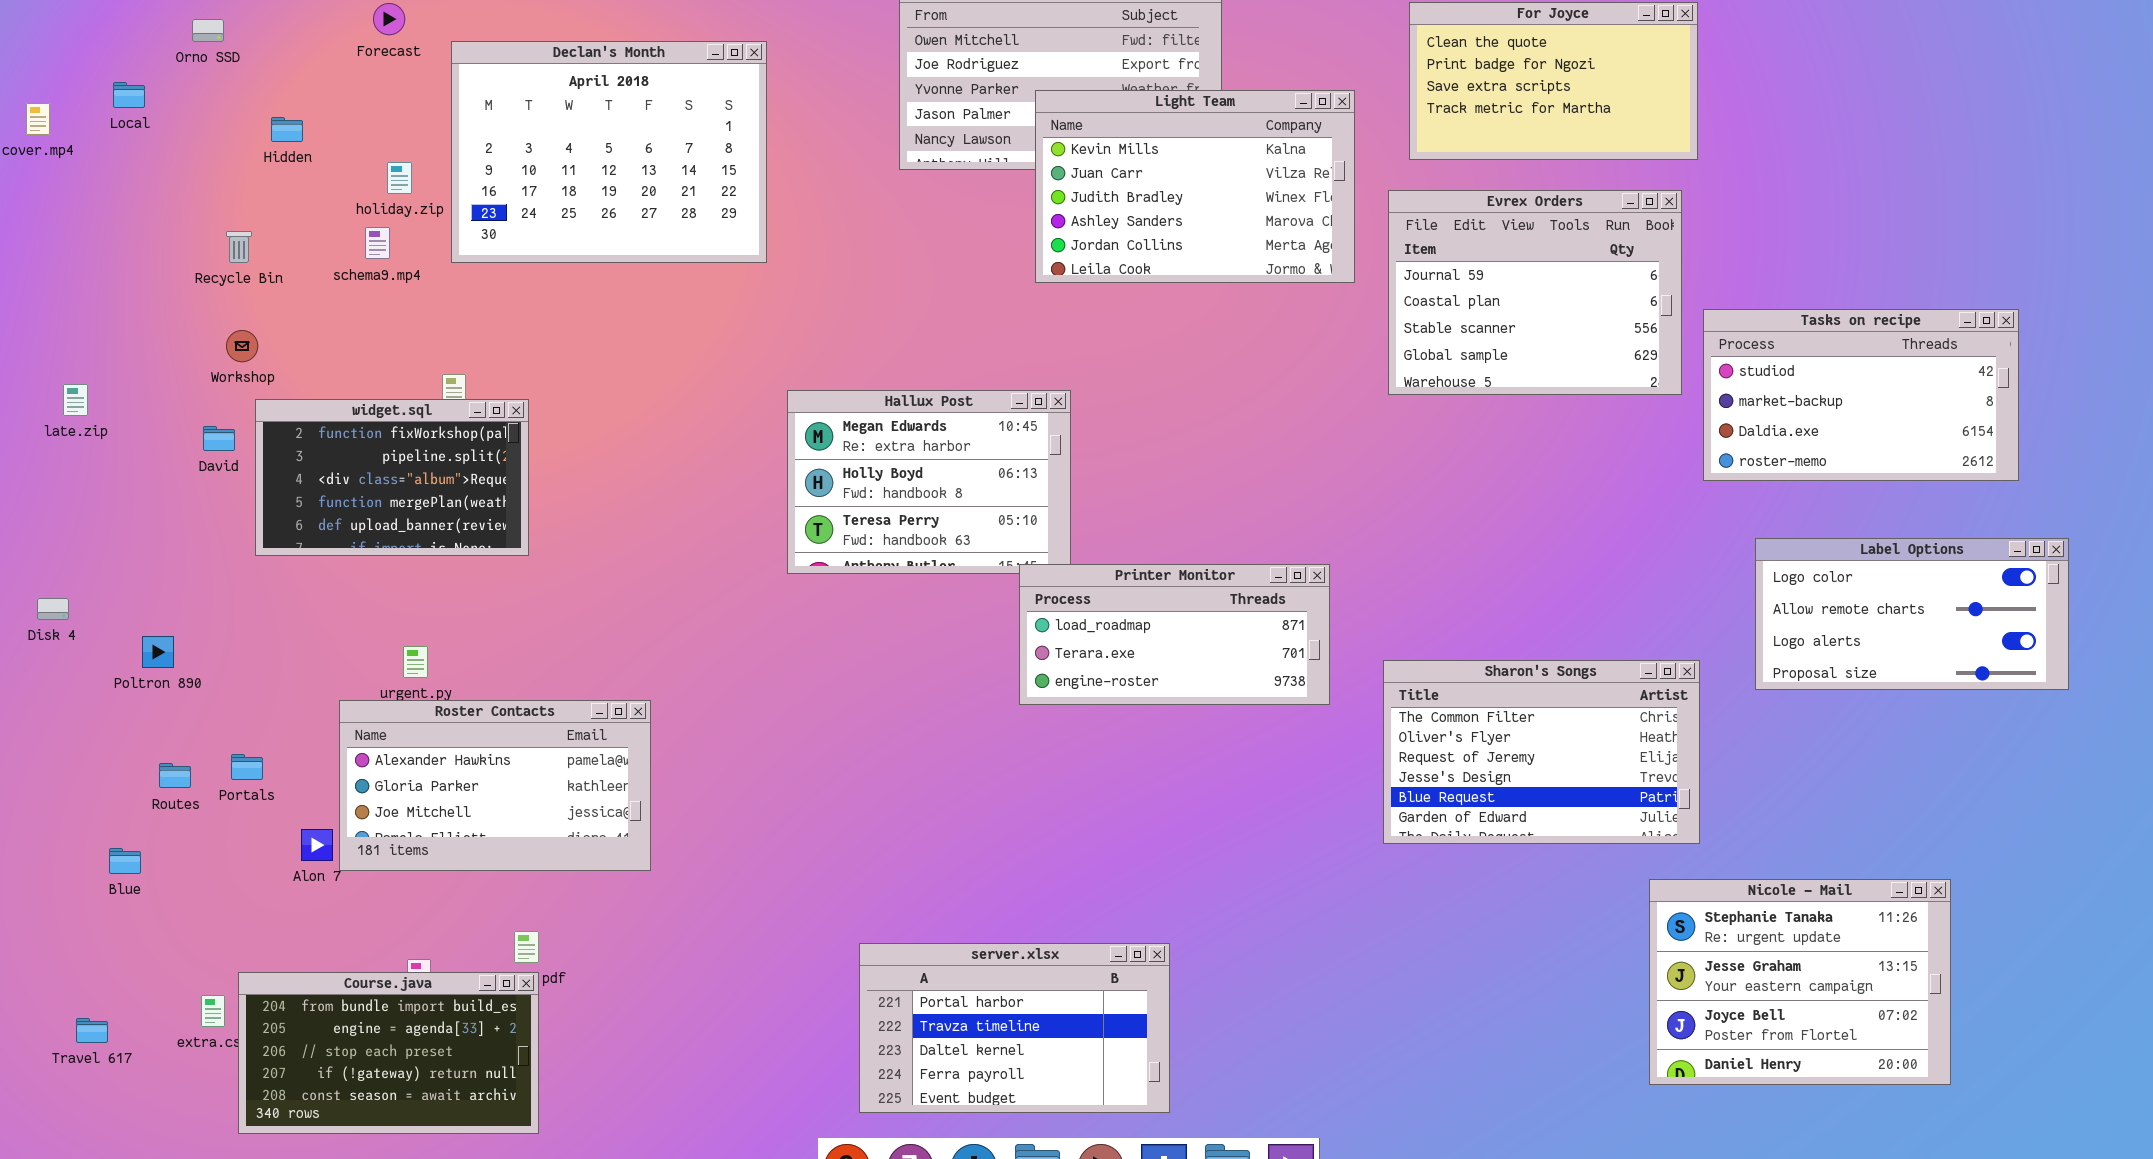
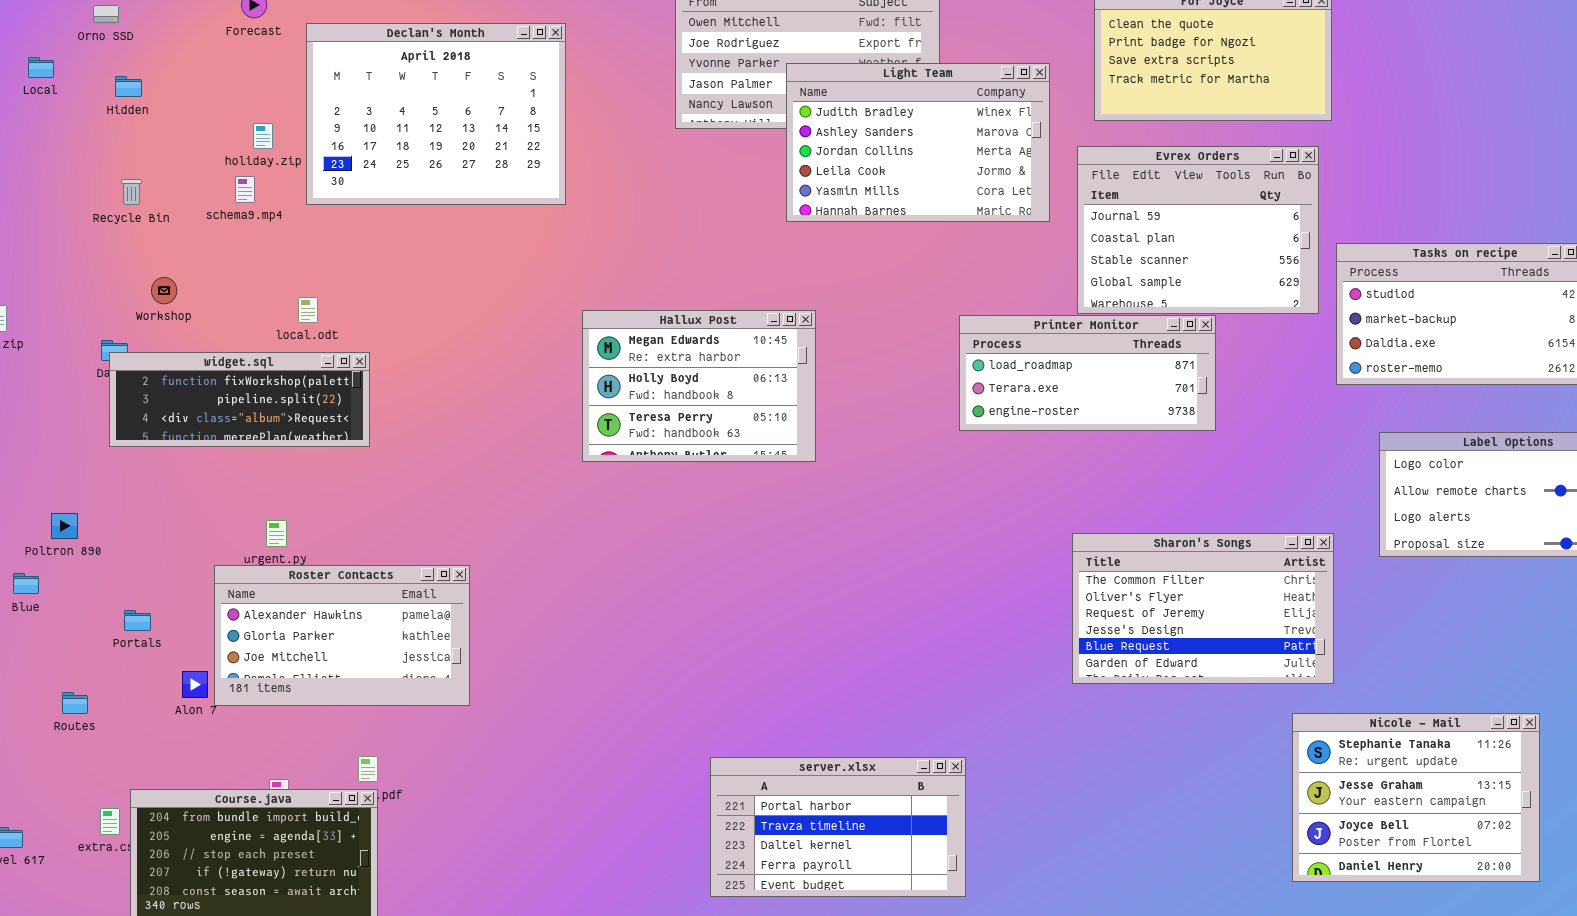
Light Team: [1035,90,1355,283] -> [786,63,1050,222], scrolled down 2 rows
Hidden: [271,117,303,142] -> [115,76,142,97], moved
Workshop: [226,330,258,362] -> [151,277,177,304], moved
widget.sql: [255,399,529,556] -> [109,352,370,447], resized
Printer Monitor: [1019,564,1330,705] -> [959,315,1216,431], moved
Routes: [159,763,191,788] -> [62,692,88,714], moved
Blue: [109,848,141,874] -> [13,573,39,594], moved
server.xlsx: [859,943,1170,1113] -> [710,757,966,897], moved

